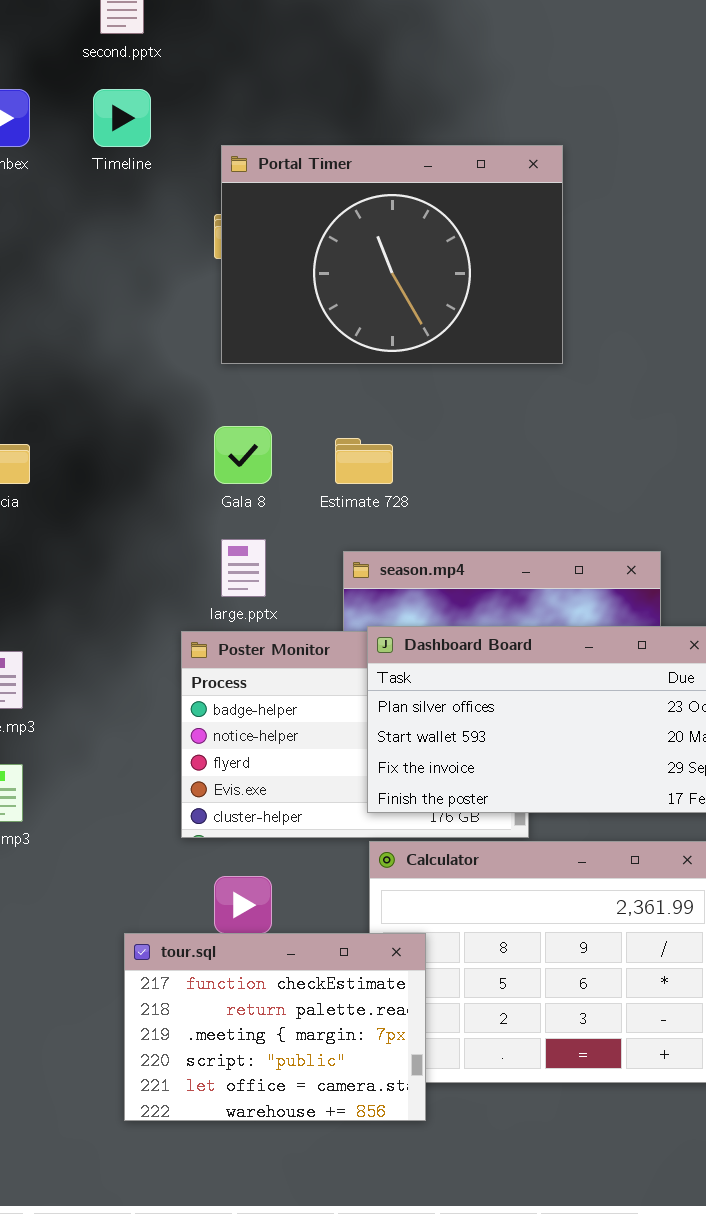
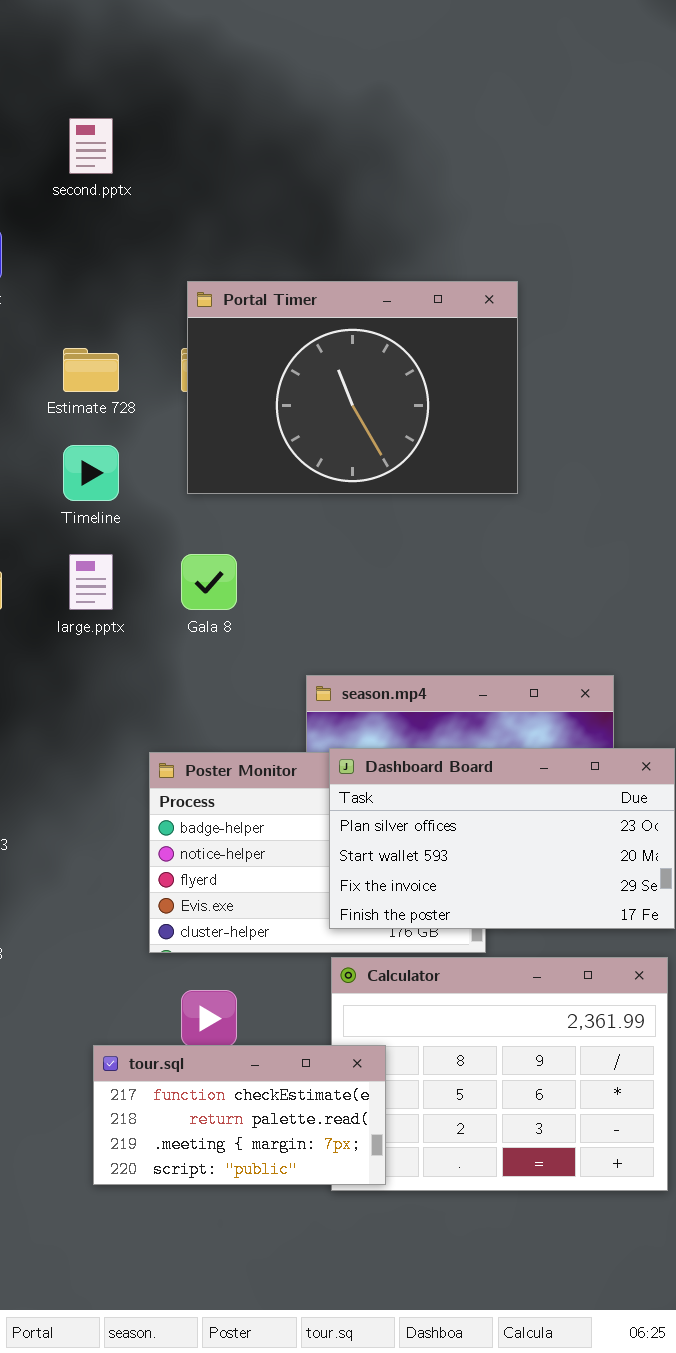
Timeline: [93,89,151,147] -> [63,445,119,501], moved
Estimate 728: [335,438,393,484] -> [63,348,119,392], moved
large.pptx: [221,539,266,597] -> [69,554,113,610], moved
tour.sql: [124,933,426,1121] -> [93,1045,386,1185], resized

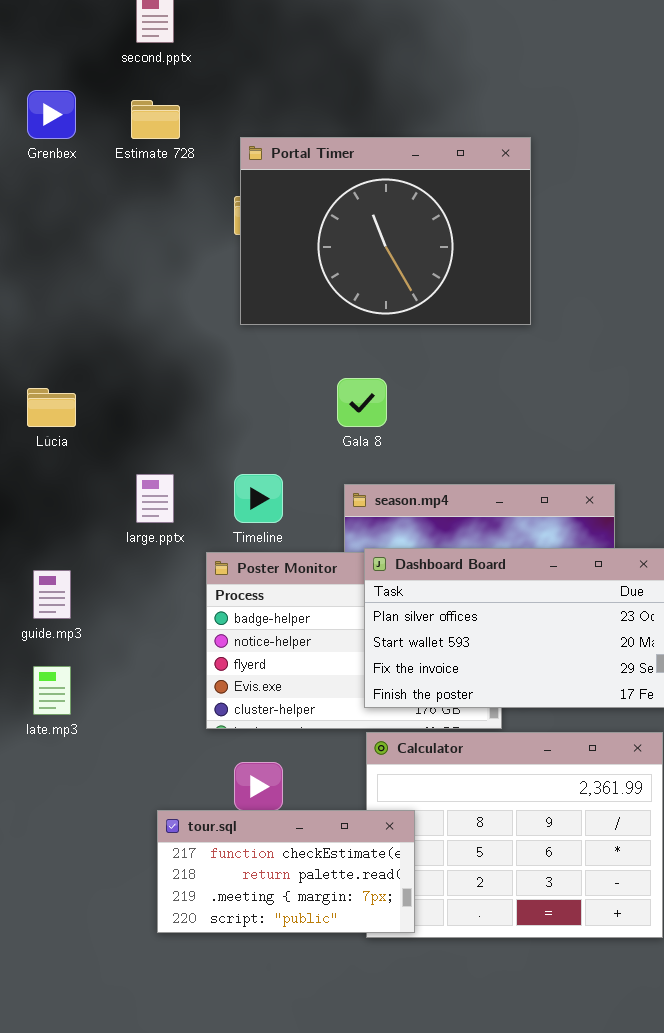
Estimate 728: [63,348,119,392] -> [131,100,180,139], moved
Timeline: [63,445,119,501] -> [234,474,283,523], moved
large.pptx: [69,554,113,610] -> [136,474,174,523], moved
Gala 8: [181,554,237,610] -> [337,378,387,427], moved

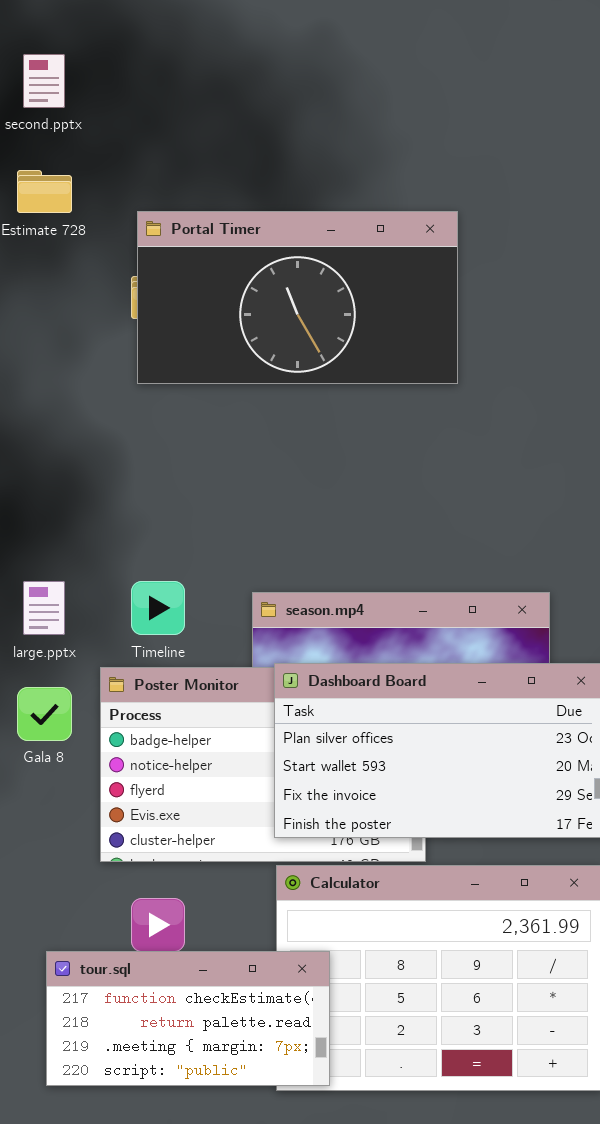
Portal Timer: [240,137,531,325] -> [137,211,458,384], resized
Gala 8: [337,378,387,427] -> [17,687,72,741], moved

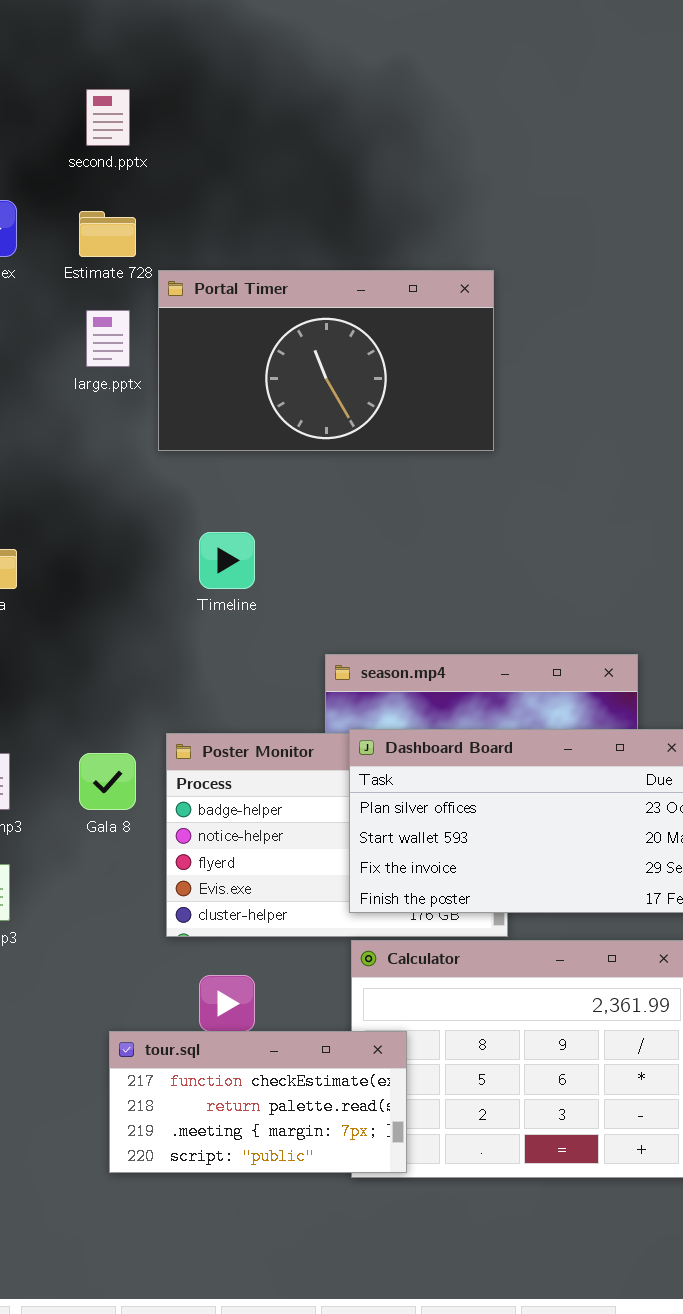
Portal Timer: [137,211,458,384] -> [158,270,494,451], moved
large.pptx: [23,581,65,635] -> [86,310,130,367], moved
Timeline: [131,581,185,635] -> [199,532,255,589], moved

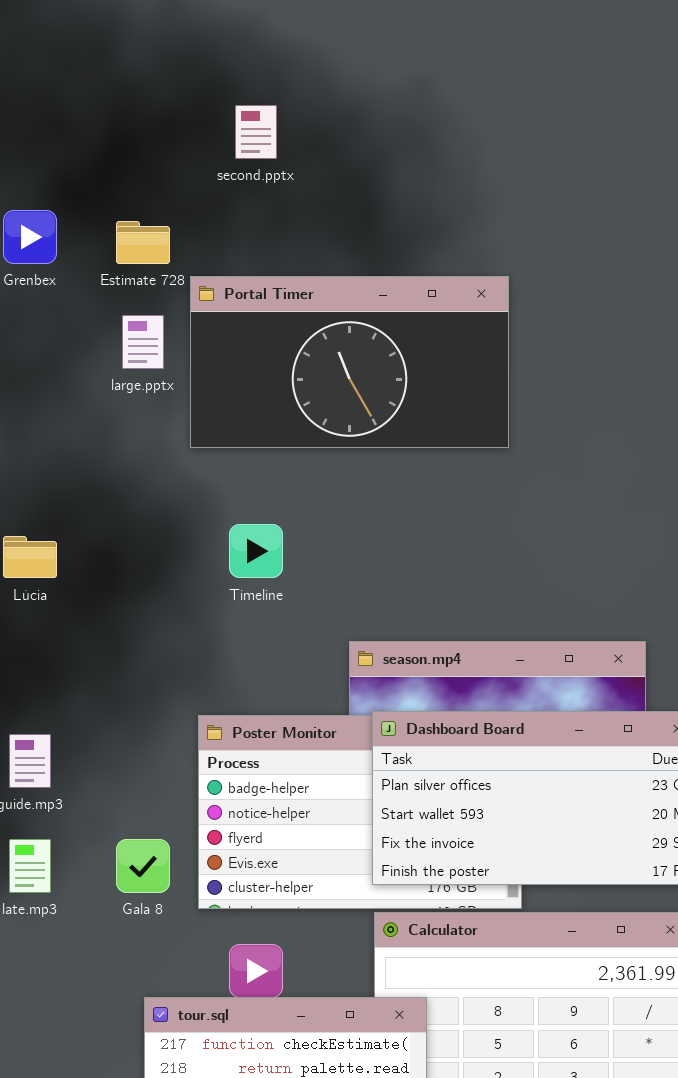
second.pptx: [86,89,130,146] -> [235,105,277,159], moved
Gala 8: [79,753,136,810] -> [116,839,170,893], moved

